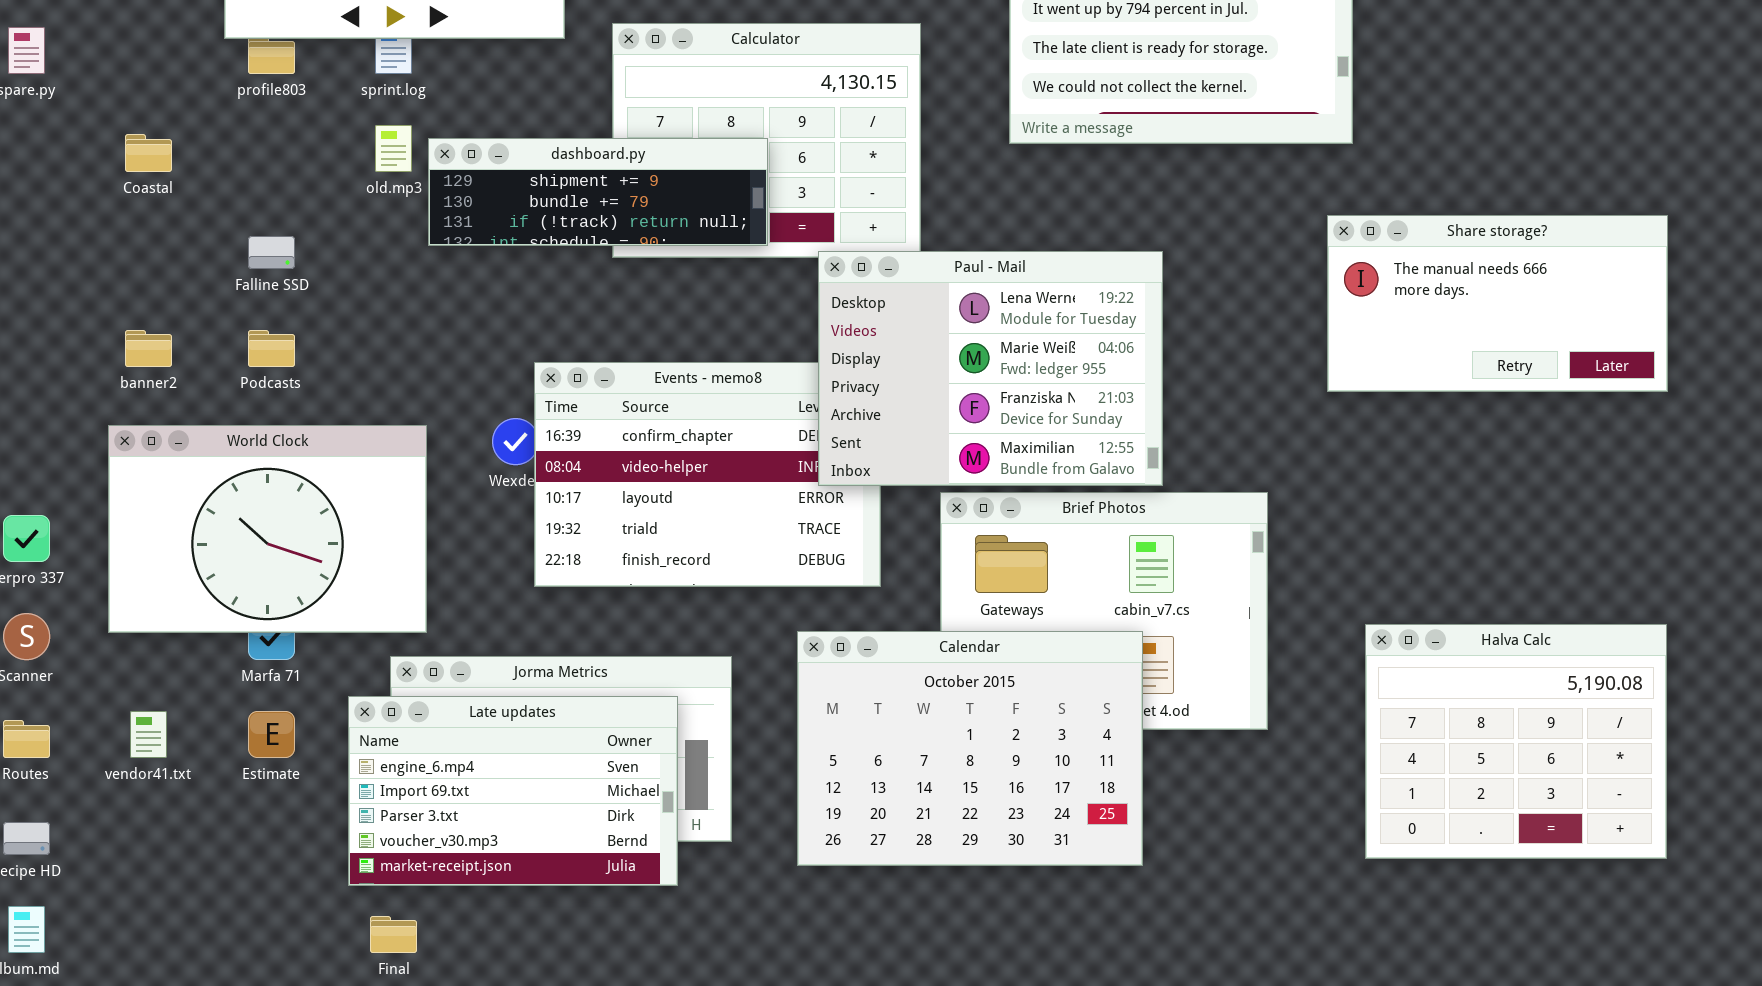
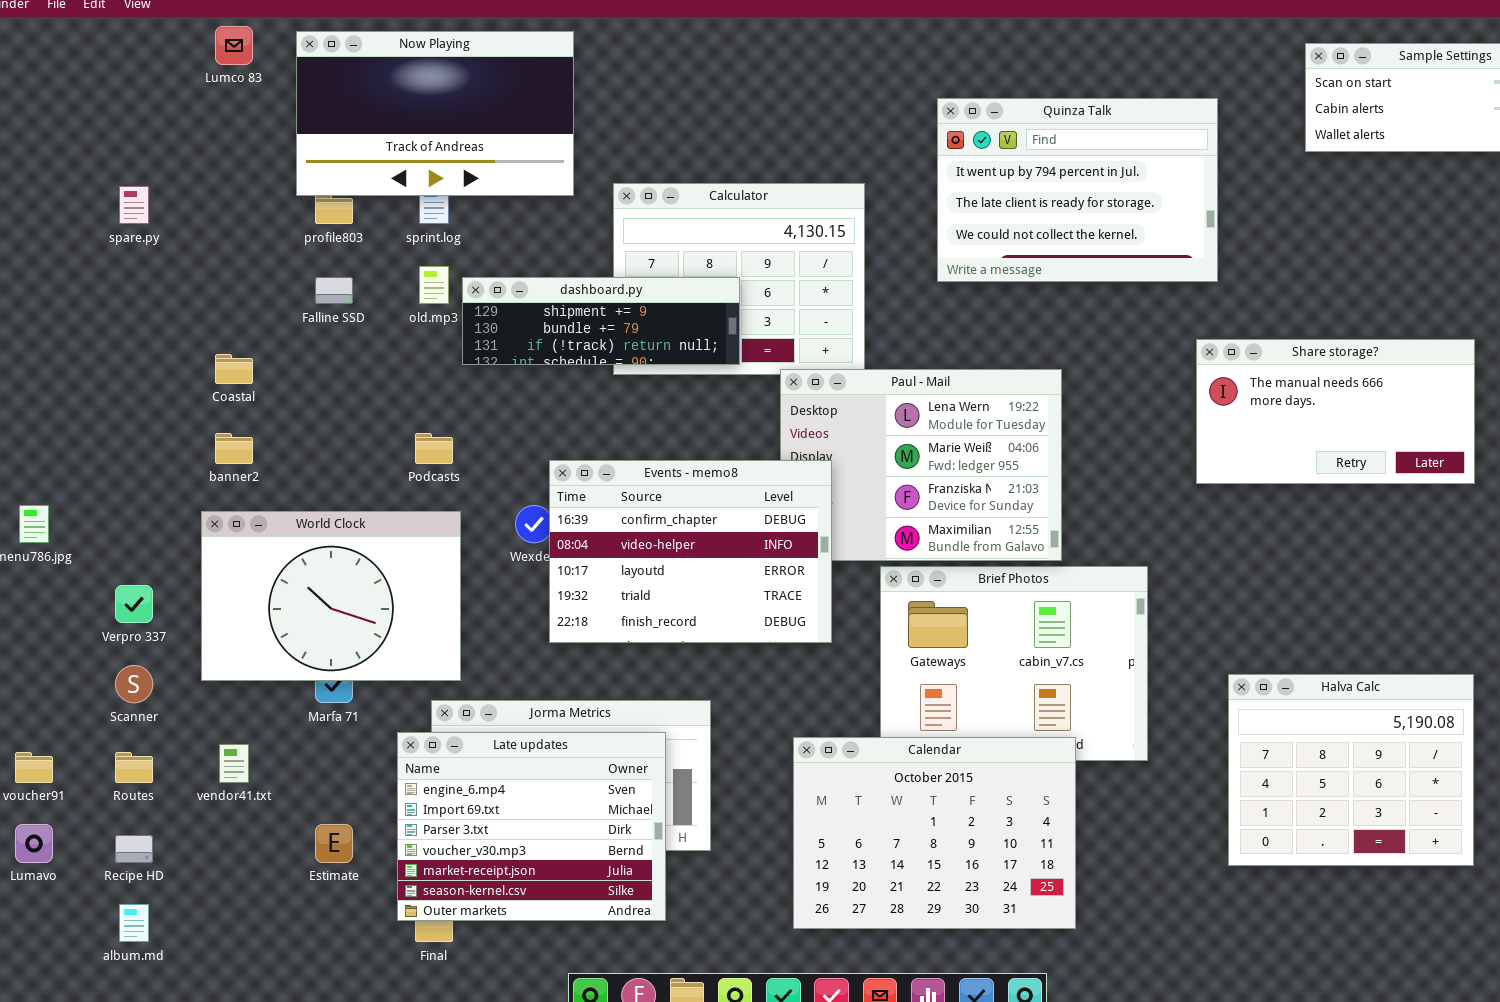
Coastal: [125,134,172,172] -> [215,354,253,384], moved
Falline SSD: [248,236,295,269] -> [315,277,353,304], moved
Podcasts: [248,330,295,367] -> [415,433,453,464], moved
Events - memo8: [534,362,881,587] -> [549,460,832,643], raised
Calendar: [797,631,1143,866] -> [793,737,1076,929], moved
Late updates: [348,696,678,886] -> [397,732,666,921], resized
Estimate: [248,711,295,758] -> [315,824,353,863], moved

